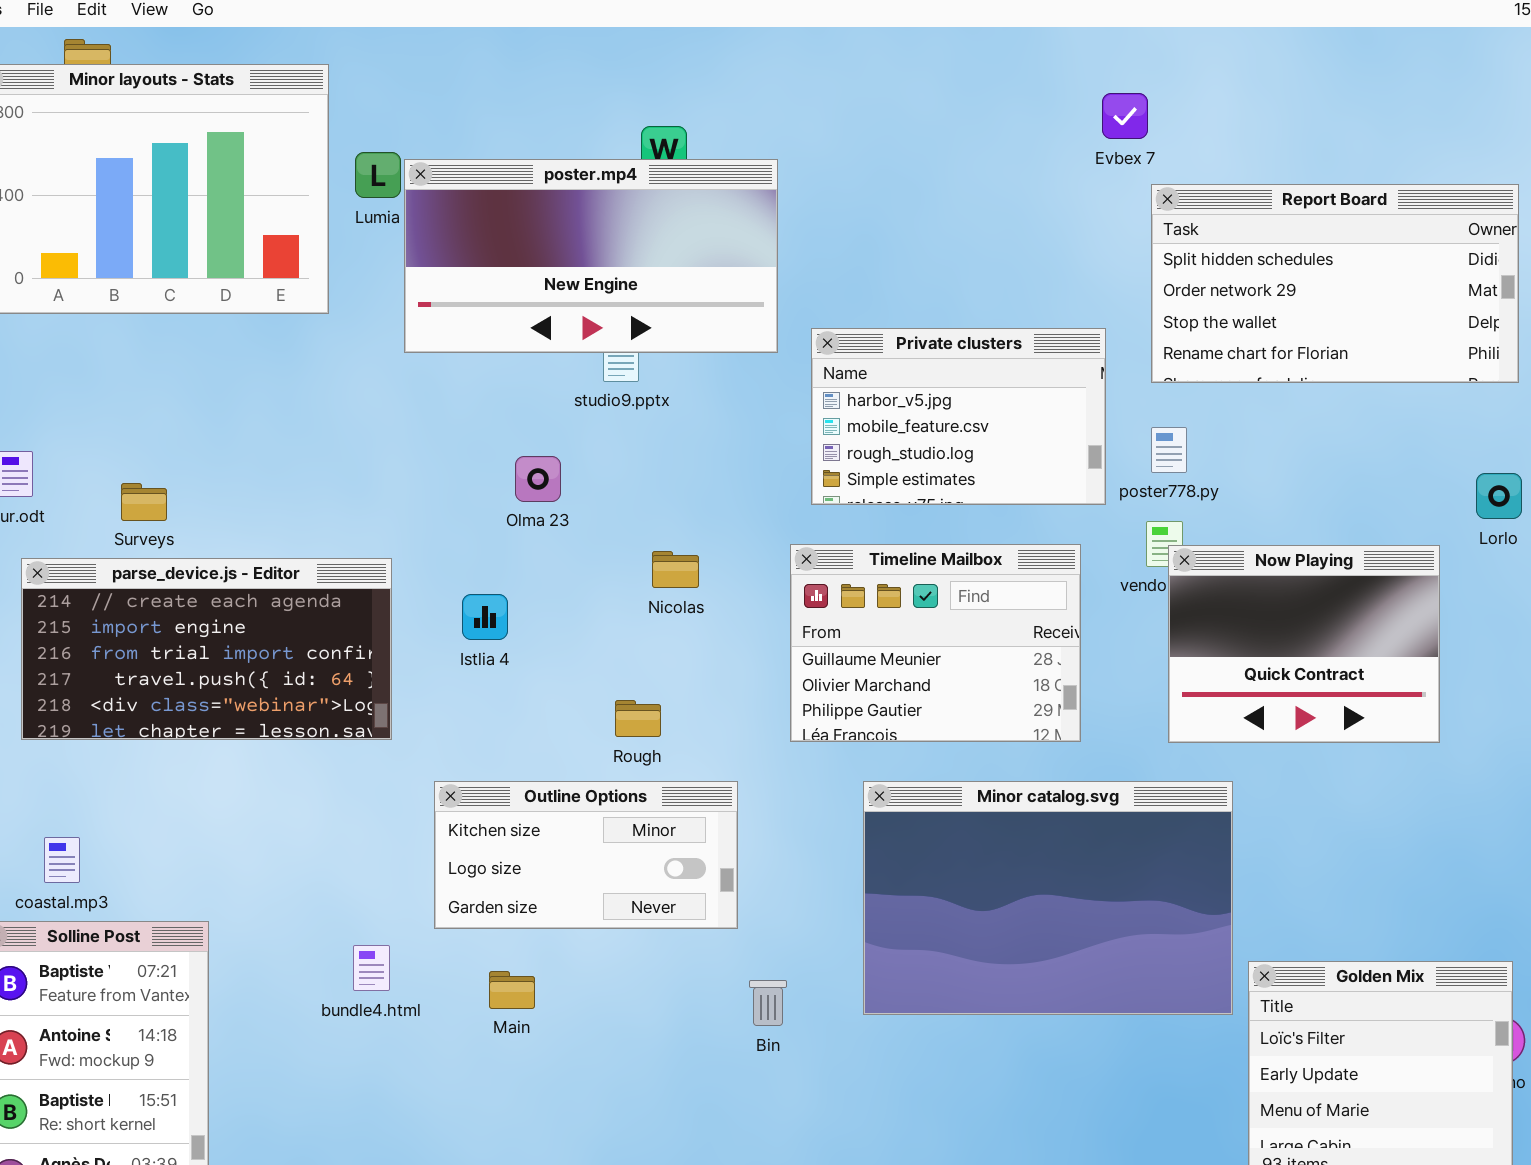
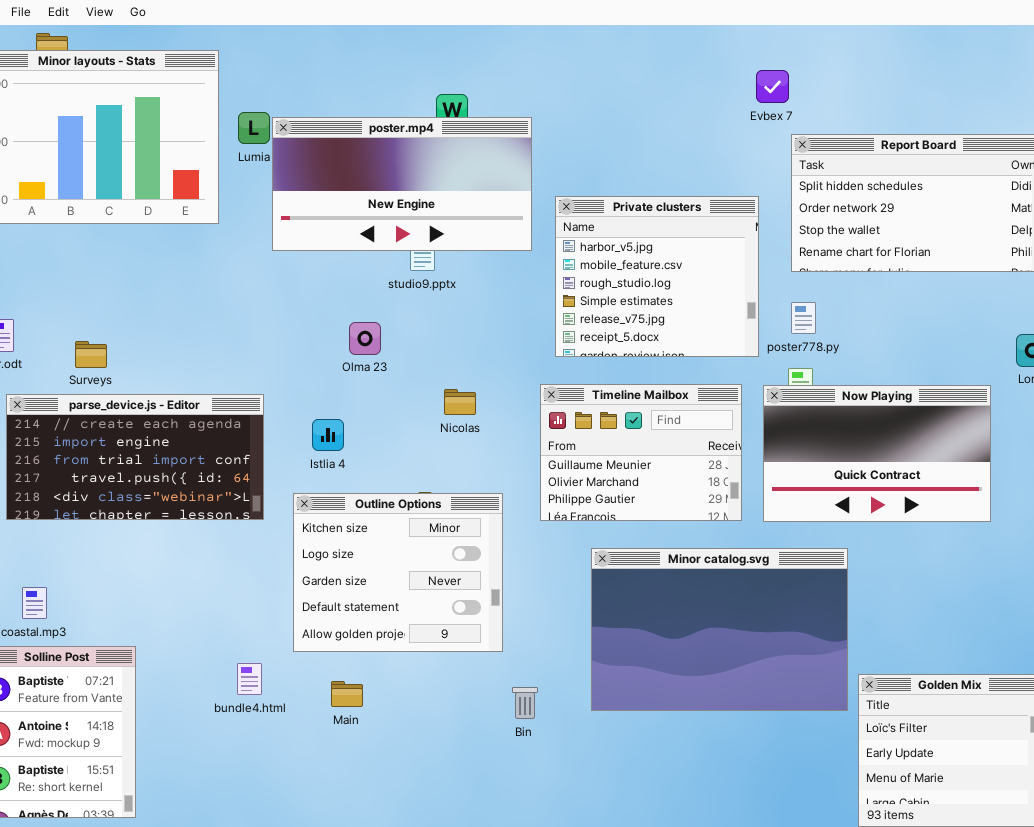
Private clusters: [811,328,1106,505] -> [555,196,759,357], resized
Now Playing: [1168,545,1440,743] -> [763,385,991,522], resized
Outline Options: [434,781,738,929] -> [293,493,503,652], resized

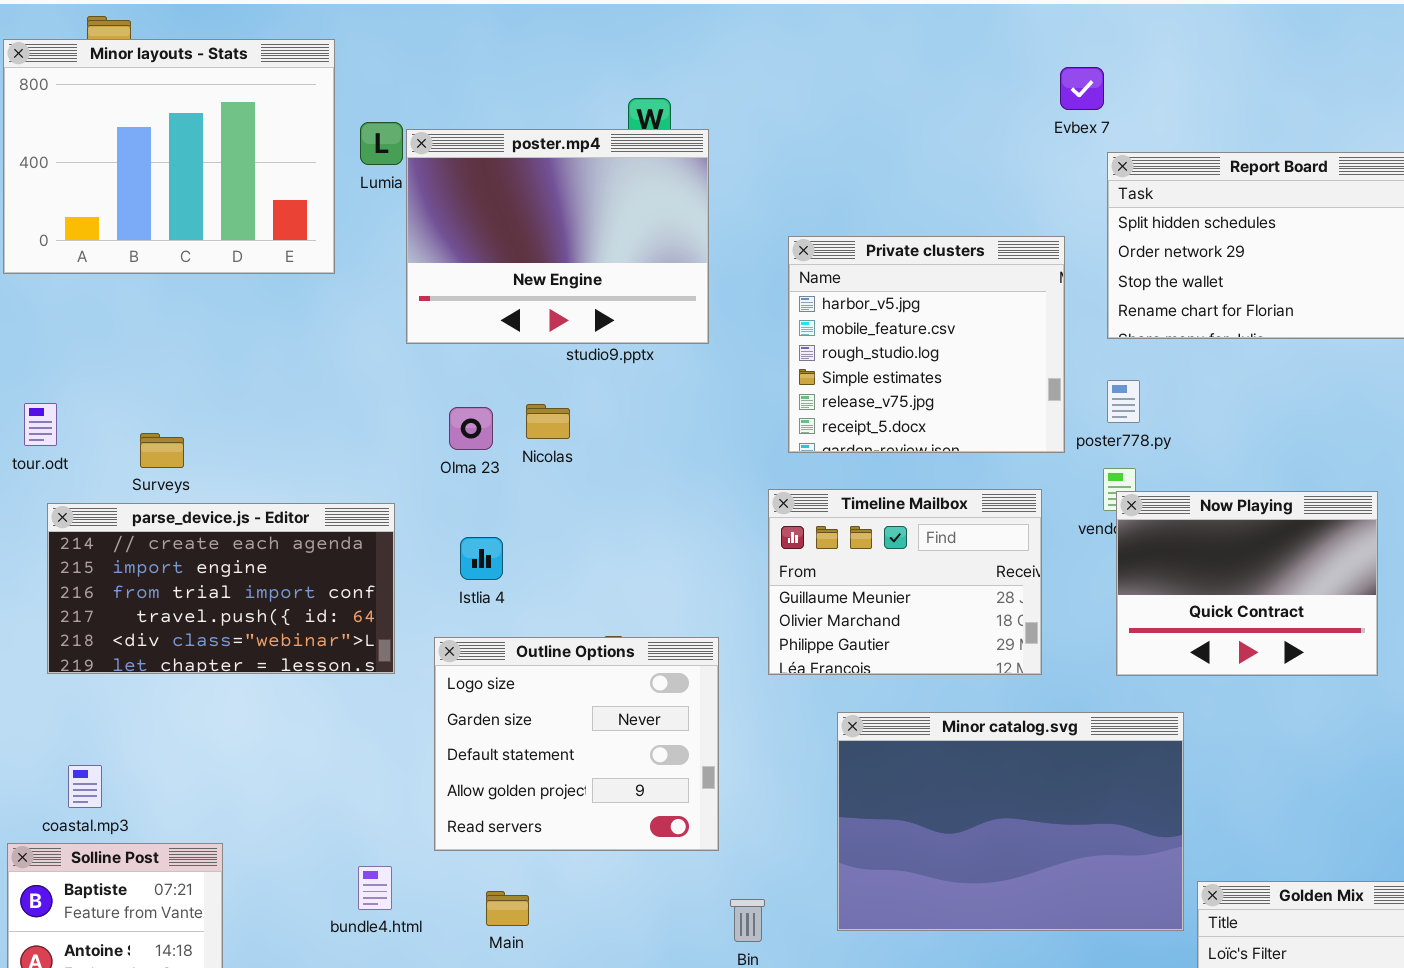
poster.mp4: [272,117,532,251] -> [406,129,709,344], resized
Olma 23: [349,322,381,355] -> [449,407,493,450], moved
Now Playing: [763,385,991,522] -> [1116,491,1378,676], resized
Nicolas: [444,389,476,415] -> [526,404,570,439], moved
Outline Options: [293,493,503,652] -> [434,637,719,851], scrolled down 1 row

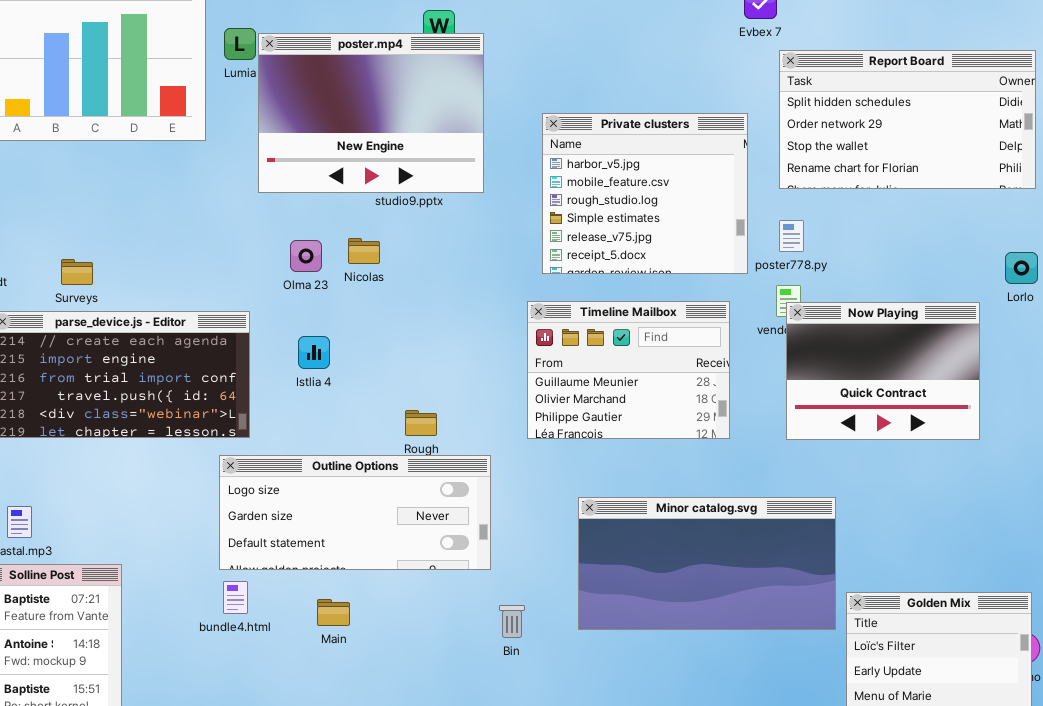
Outline Options: [434,637,719,851] -> [219,455,491,570], resized
Minor catalog.svg: [837,712,1184,931] -> [578,497,836,630], resized

